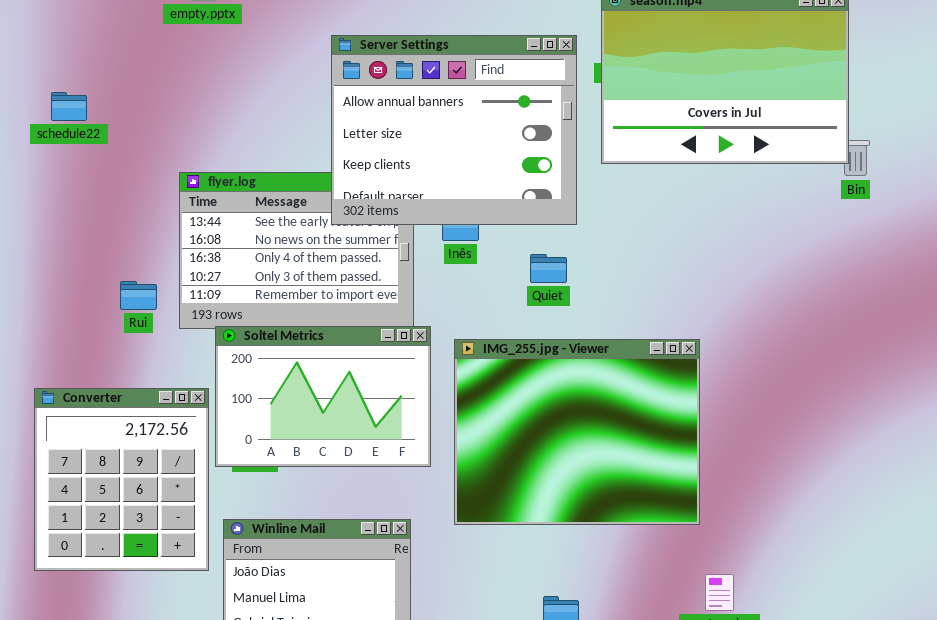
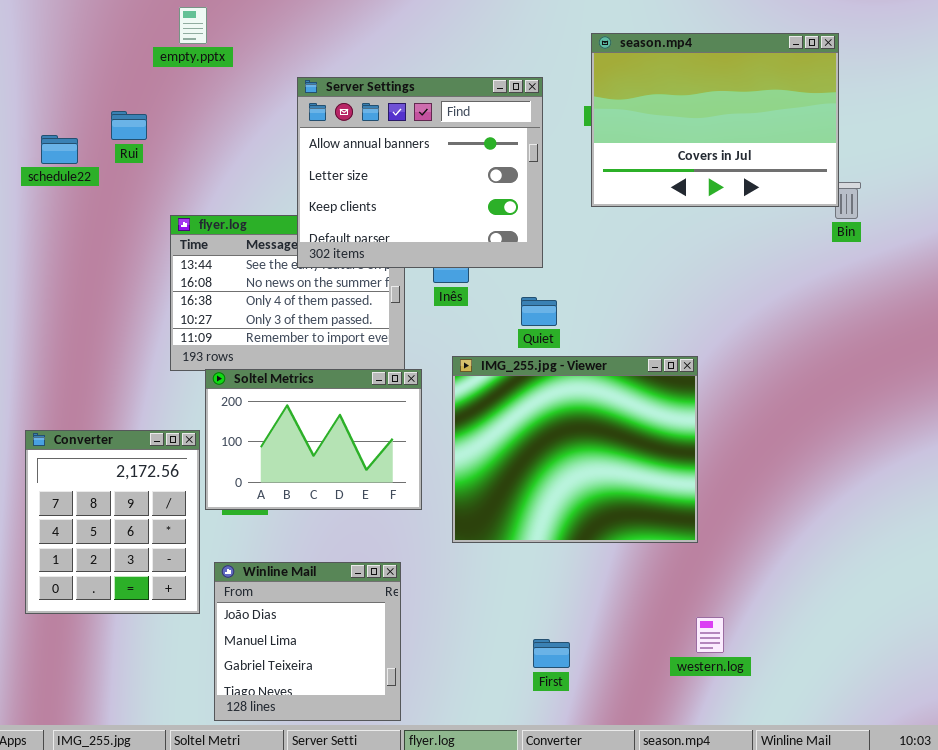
Server Settings: [331,35,577,225] -> [297,77,543,268], moved
Rui: [120,281,157,310] -> [111,111,147,140], moved
IMG_255.jpg - Viewer: [454,339,700,525] -> [452,356,698,543], moved

